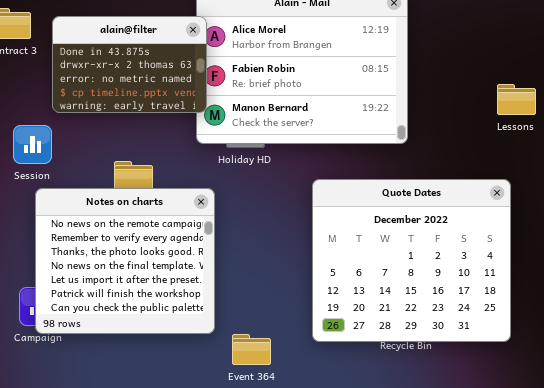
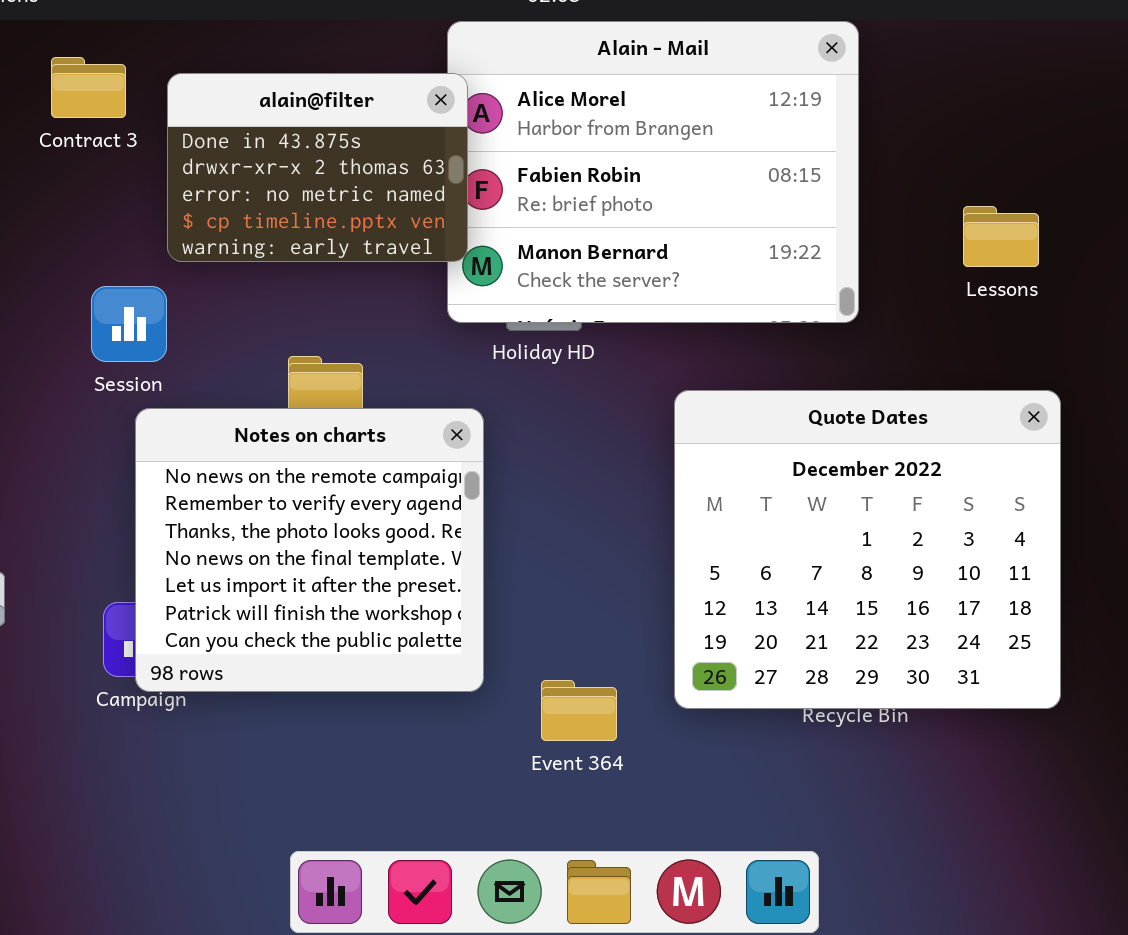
Lessons: [497,84,536,115] -> [963,206,1039,267], moved
Event 364: [232,334,271,365] -> [541,680,617,741], moved

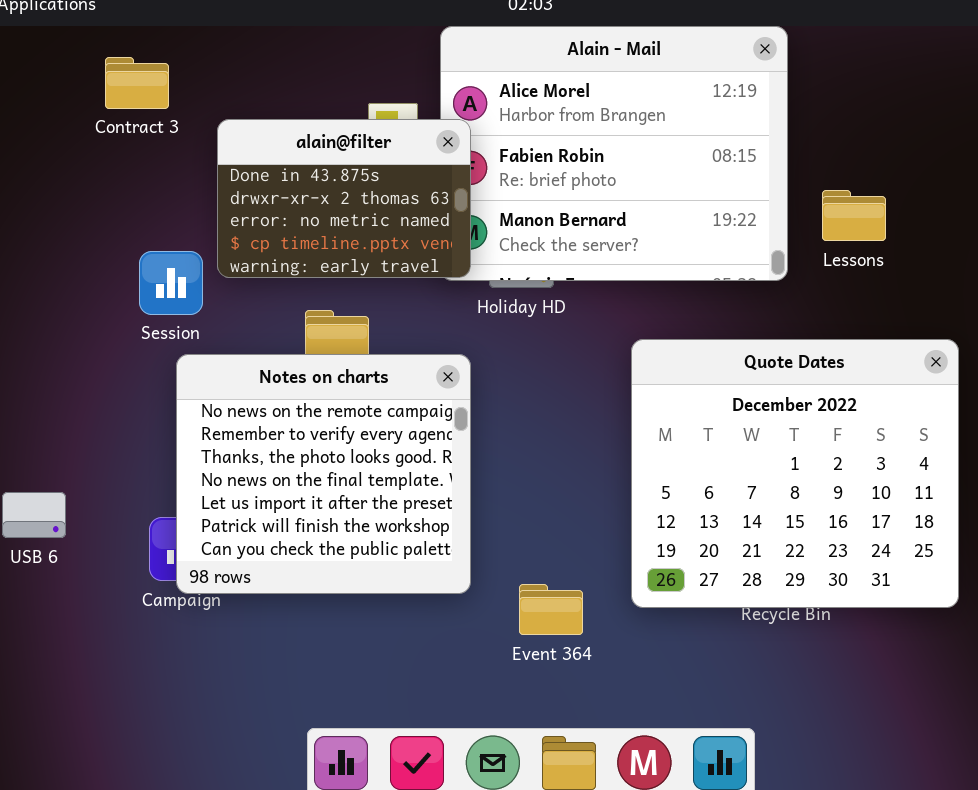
alain@filter: [167,73,468,262] -> [217,119,471,278], moved
Lessons: [963,206,1039,267] -> [822,190,886,241], moved

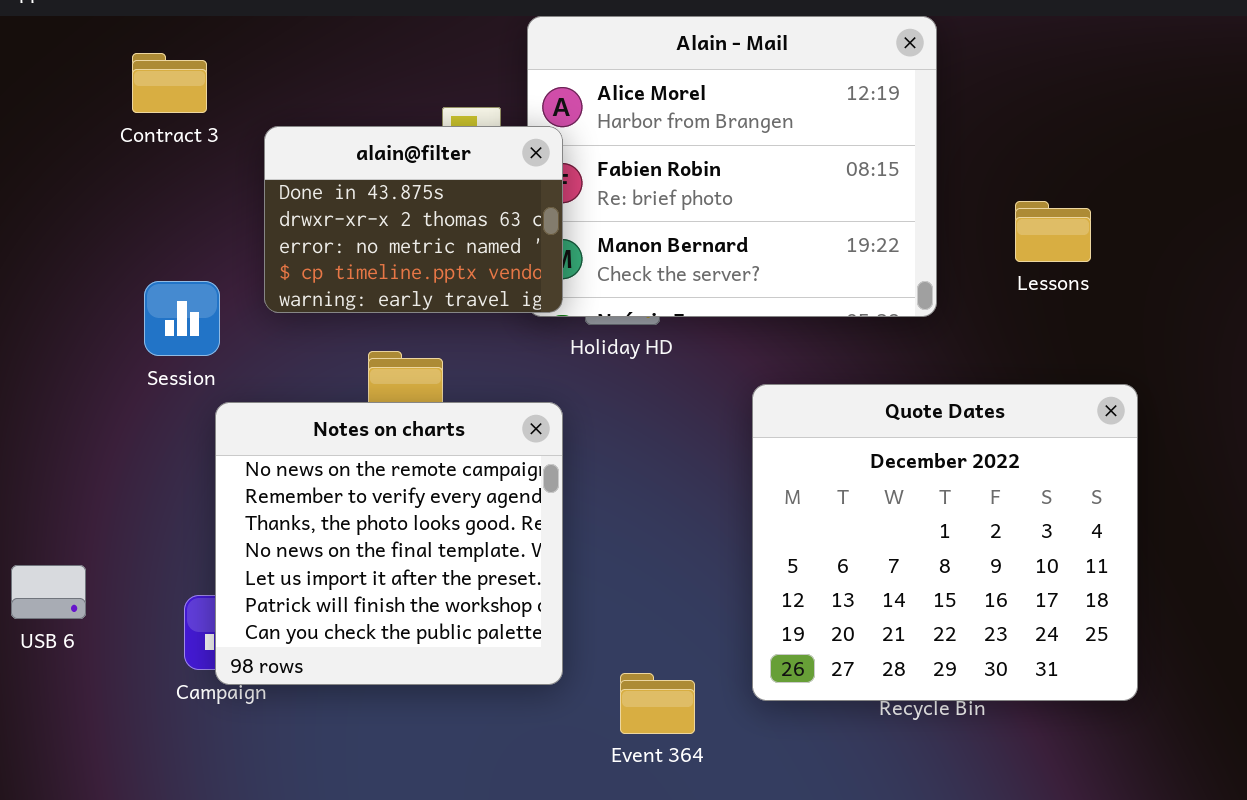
Lessons: [822,190,886,241] -> [1015,201,1091,262], moved
Session: [139,251,203,315] -> [144,281,220,356], moved

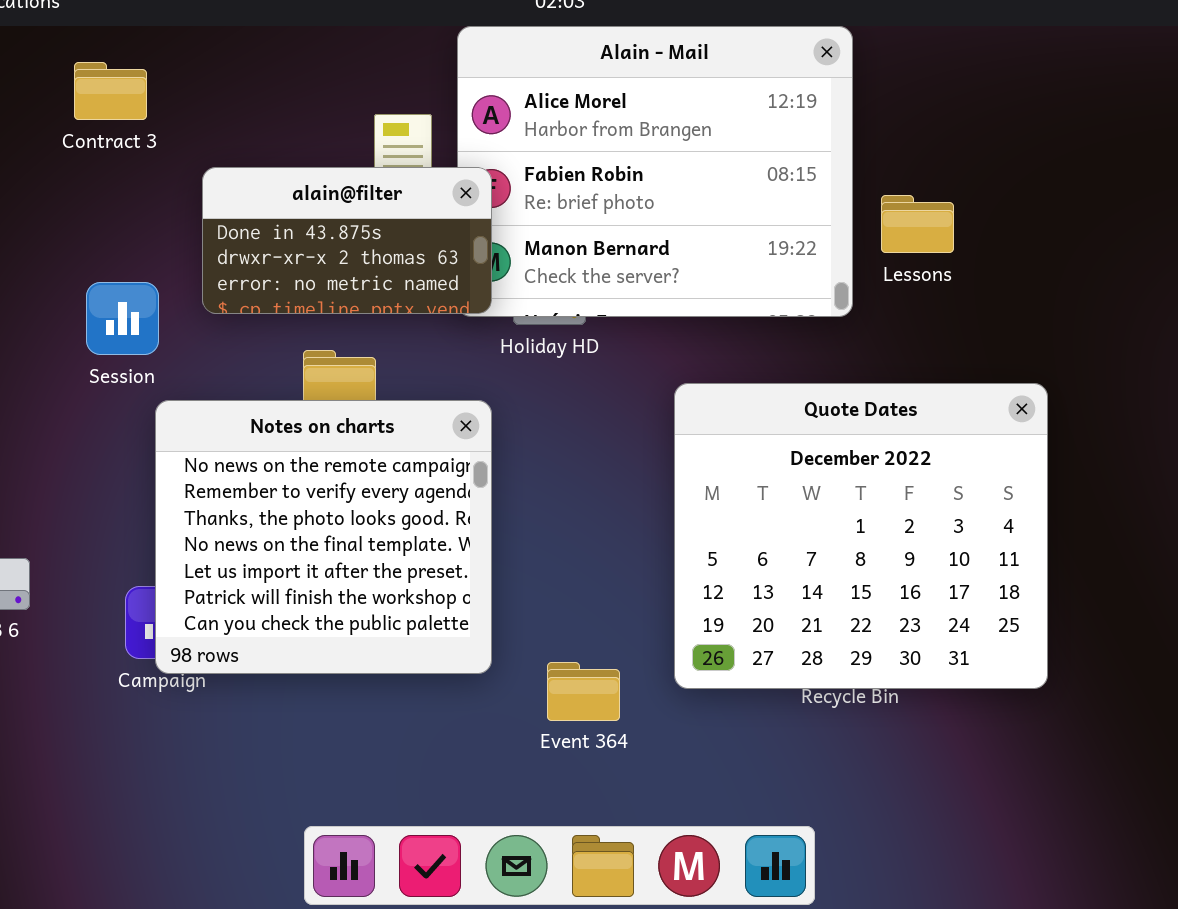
alain@filter: [264,126,563,313] -> [202,167,492,314], resized
Lessons: [1015,201,1091,262] -> [881,195,954,253], moved

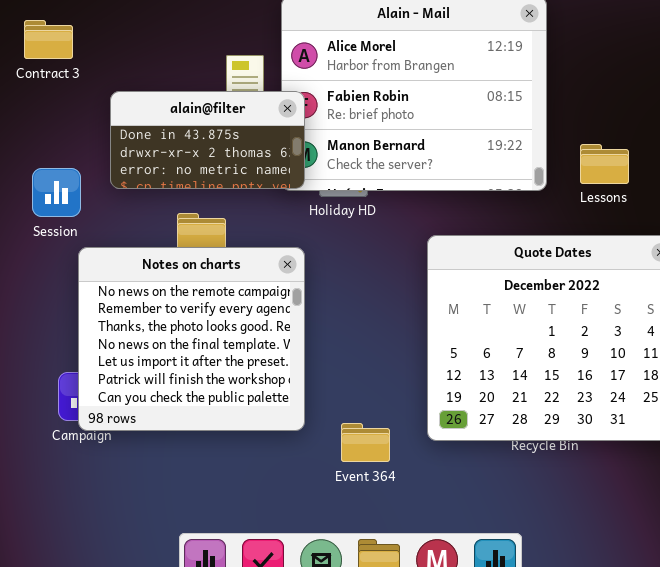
Lessons: [881,195,954,253] -> [580,144,629,184], moved

